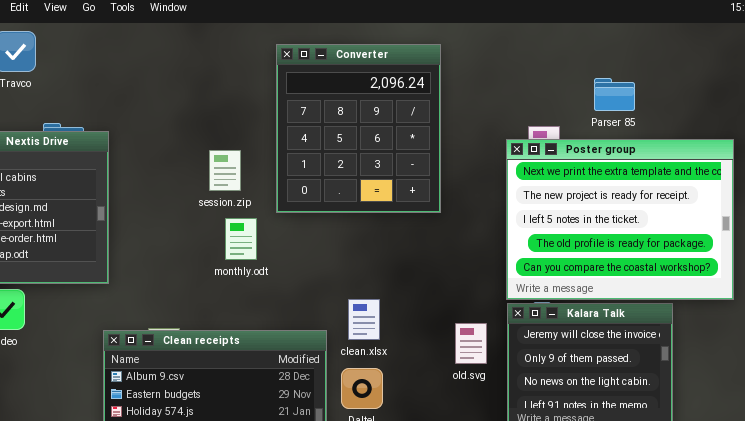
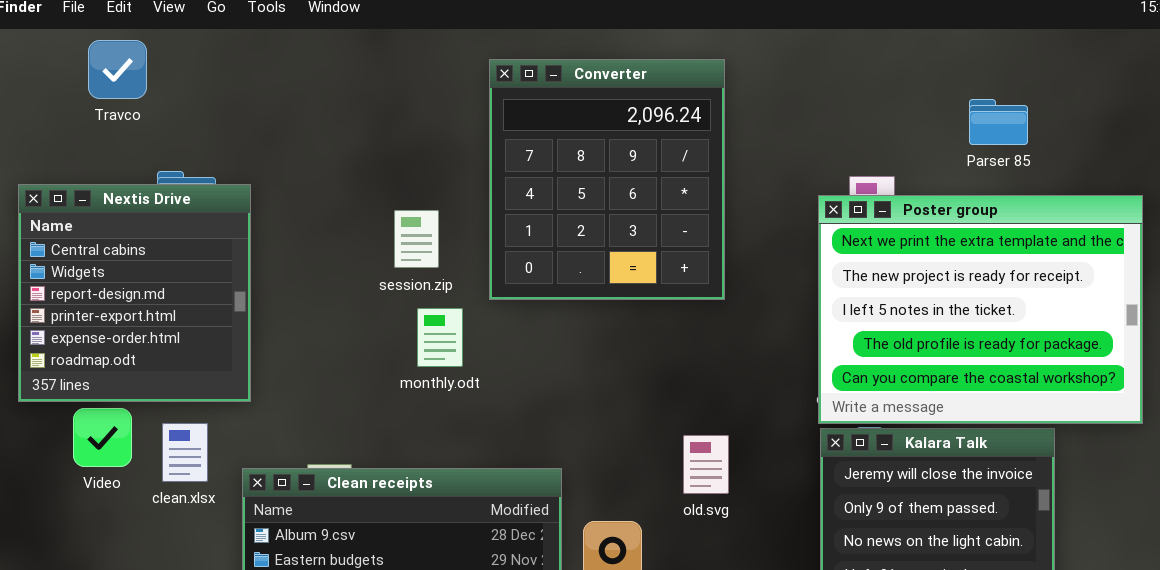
Parser 85: [594,78,635,111] -> [969,99,1028,145], moved
clean.xlsx: [348,299,380,340] -> [162,423,208,482], moved
old.svg: [455,323,487,364] -> [683,435,729,494], moved

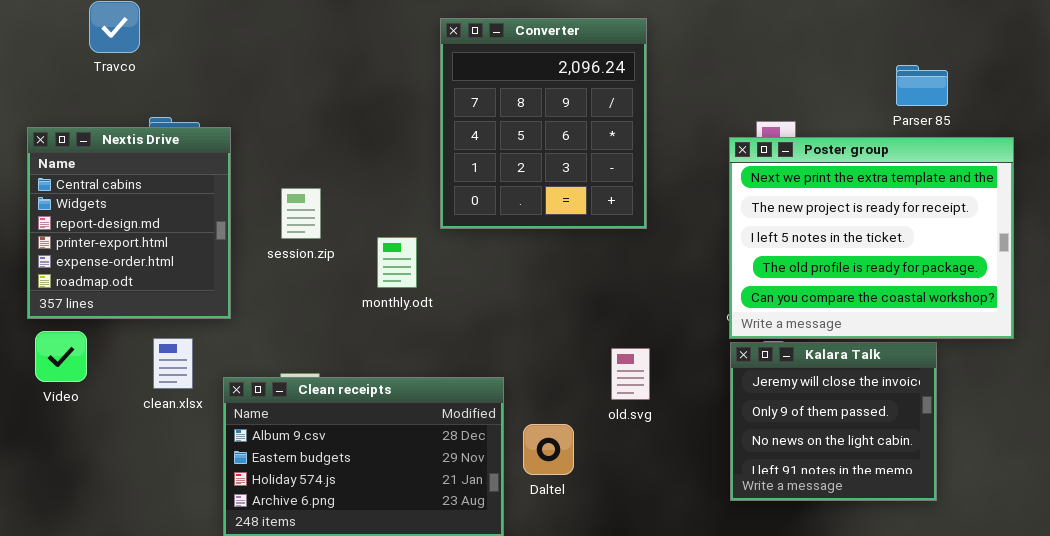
Parser 85: [969,99,1028,145] -> [896,65,948,106], moved
session.zip: [394,210,439,268] -> [281,188,321,239], moved
Video: [73,408,132,467] -> [35,331,87,382], moved

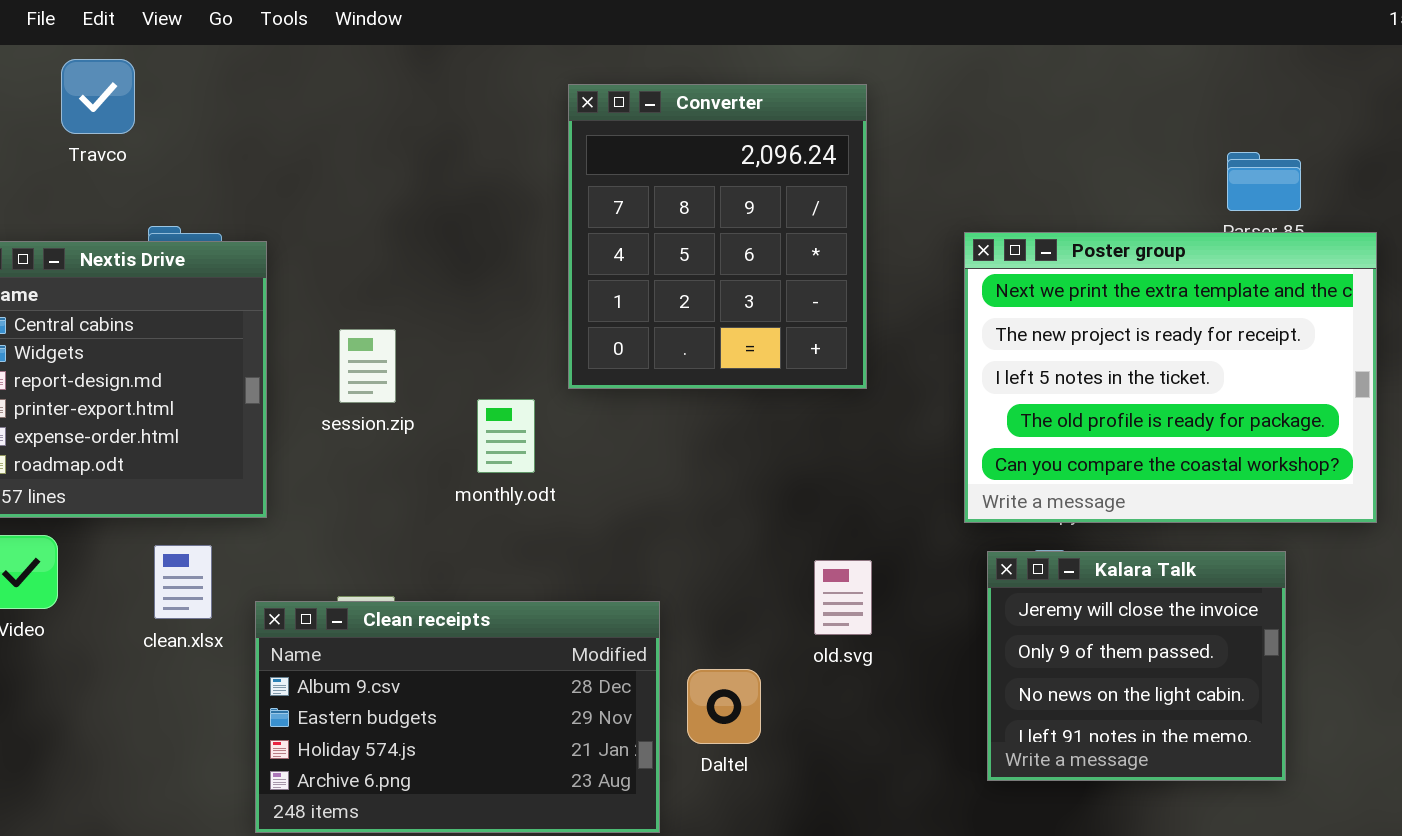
Poster group: [729,137,1014,339] -> [964,232,1377,523], moved

